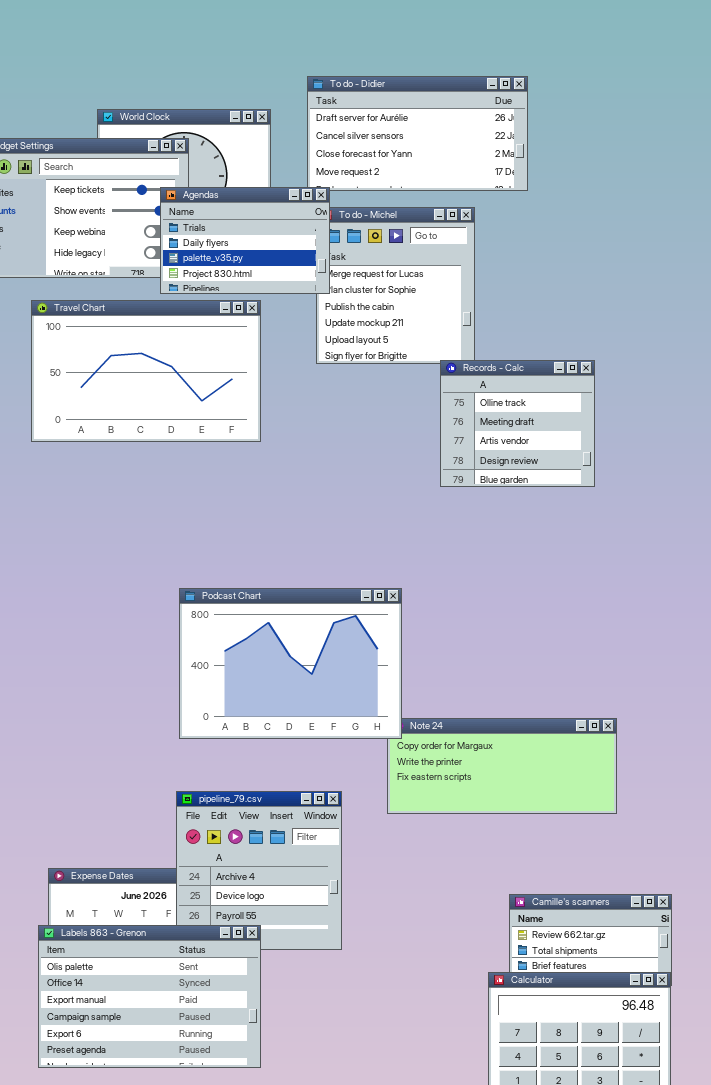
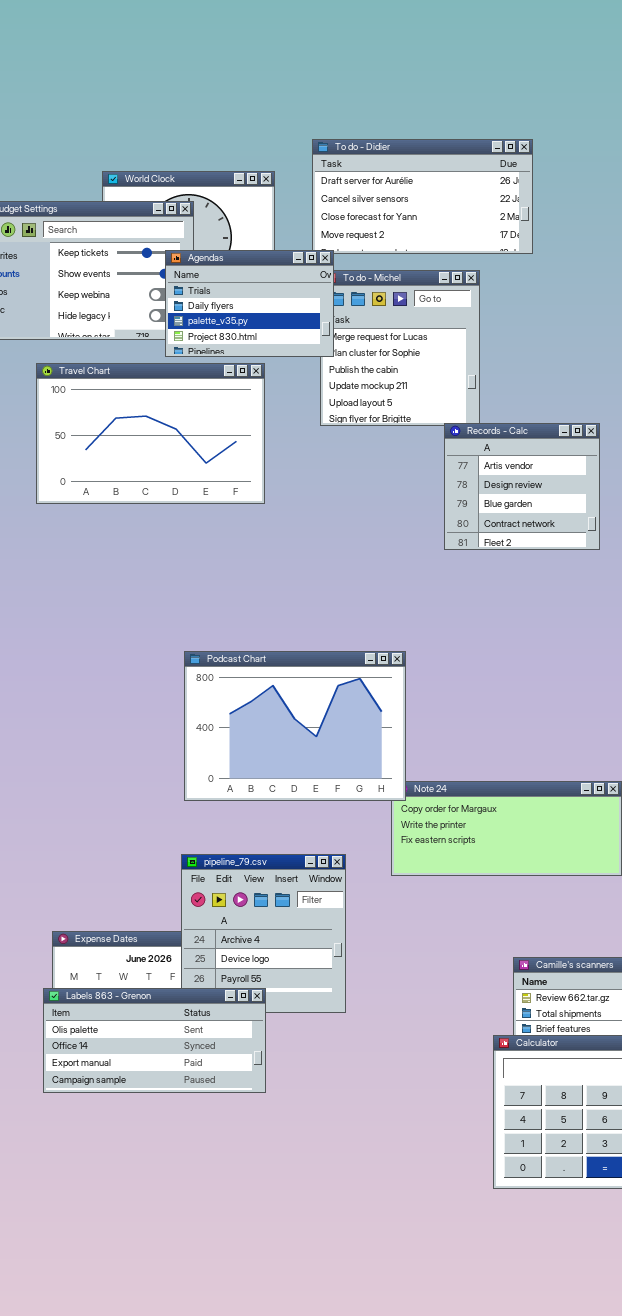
Records - Calc: [440,360,595,487] -> [444,423,600,550], scrolled down 2 rows
Labels 863 - Grenon: [38,925,261,1068] -> [43,988,266,1093], resized

